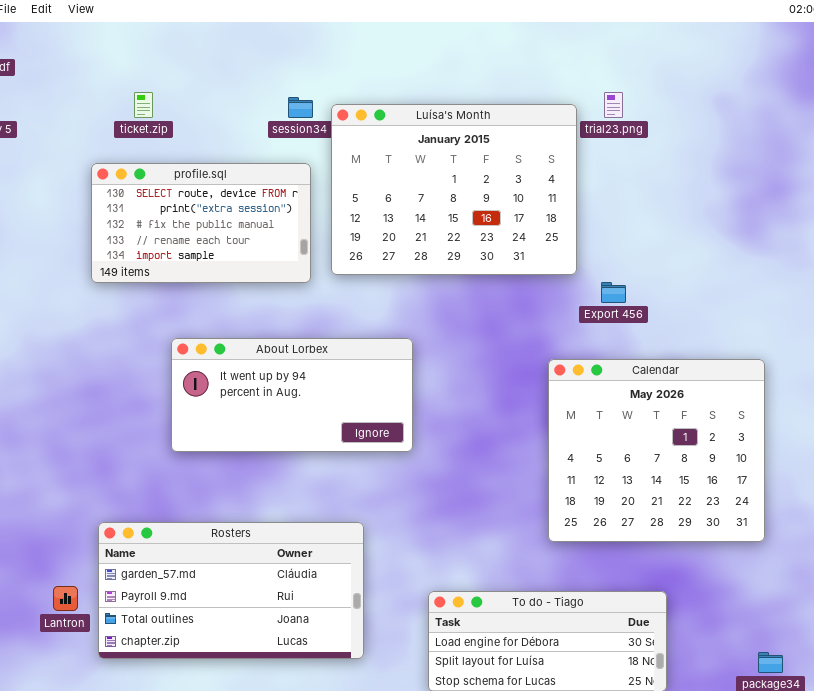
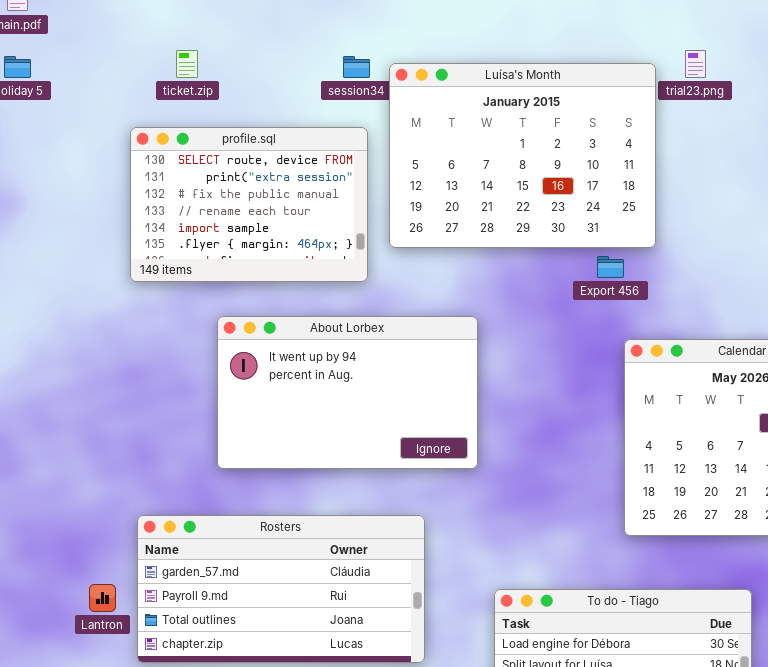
profile.sql: [91,163,311,283] -> [130,127,368,282], resized
Export 456: [601,282,626,303] -> [597,256,624,278], moved
About Lorbex: [171,338,413,452] -> [217,316,478,469], resized

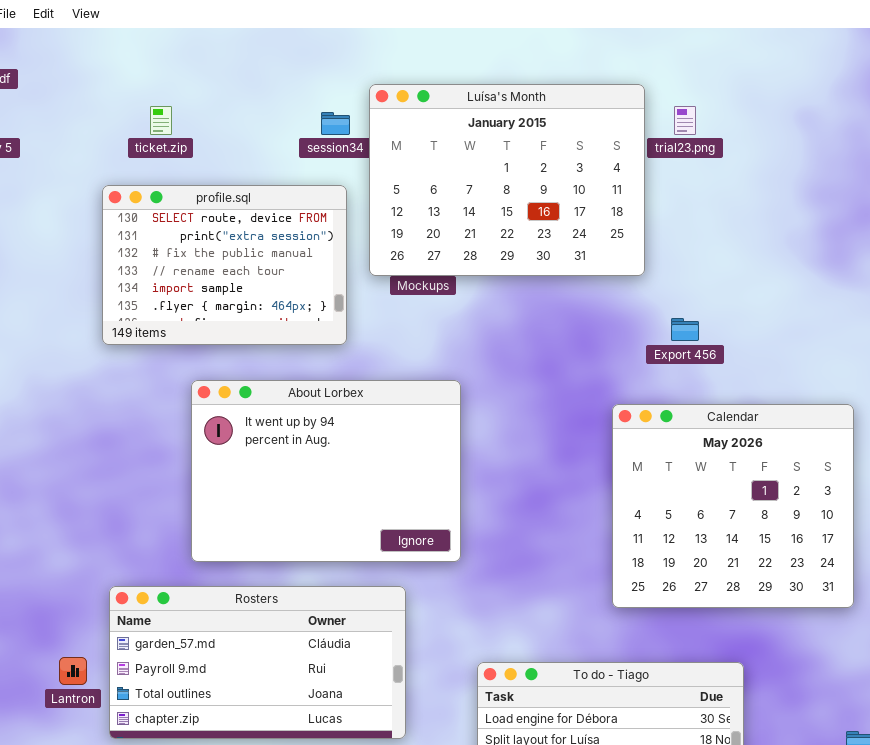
Luísa's Month: [389,63,656,248] -> [369,84,645,276], moved
Export 456: [597,256,624,278] -> [671,318,699,341], moved
About Lorbex: [217,316,478,469] -> [191,380,461,562], resized

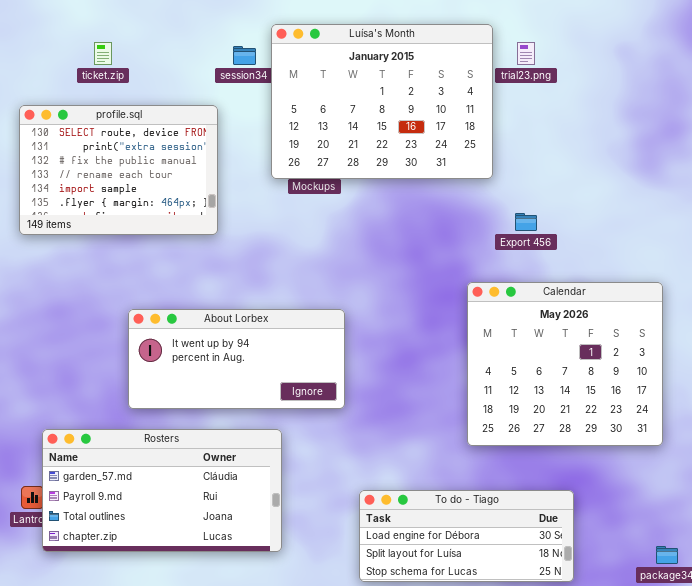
profile.sql: [102,185,347,345] -> [19,105,218,235], moved
About Lorbex: [191,380,461,562] -> [128,309,345,409], resized
Rosters: [109,586,406,739] -> [42,429,282,552], moved

